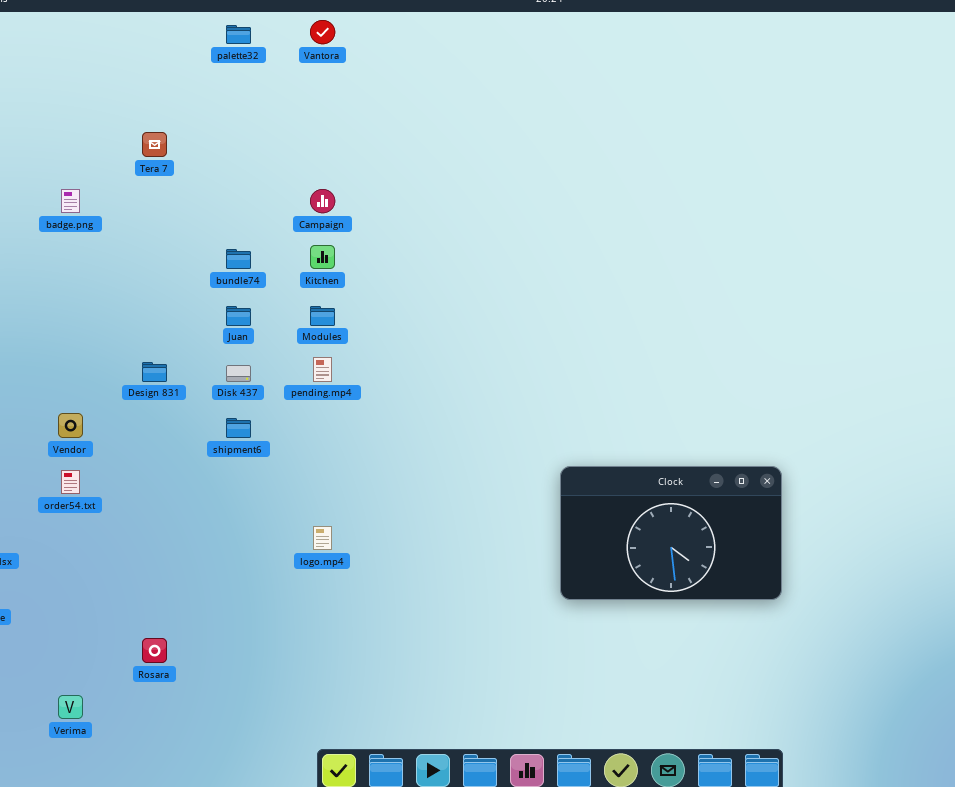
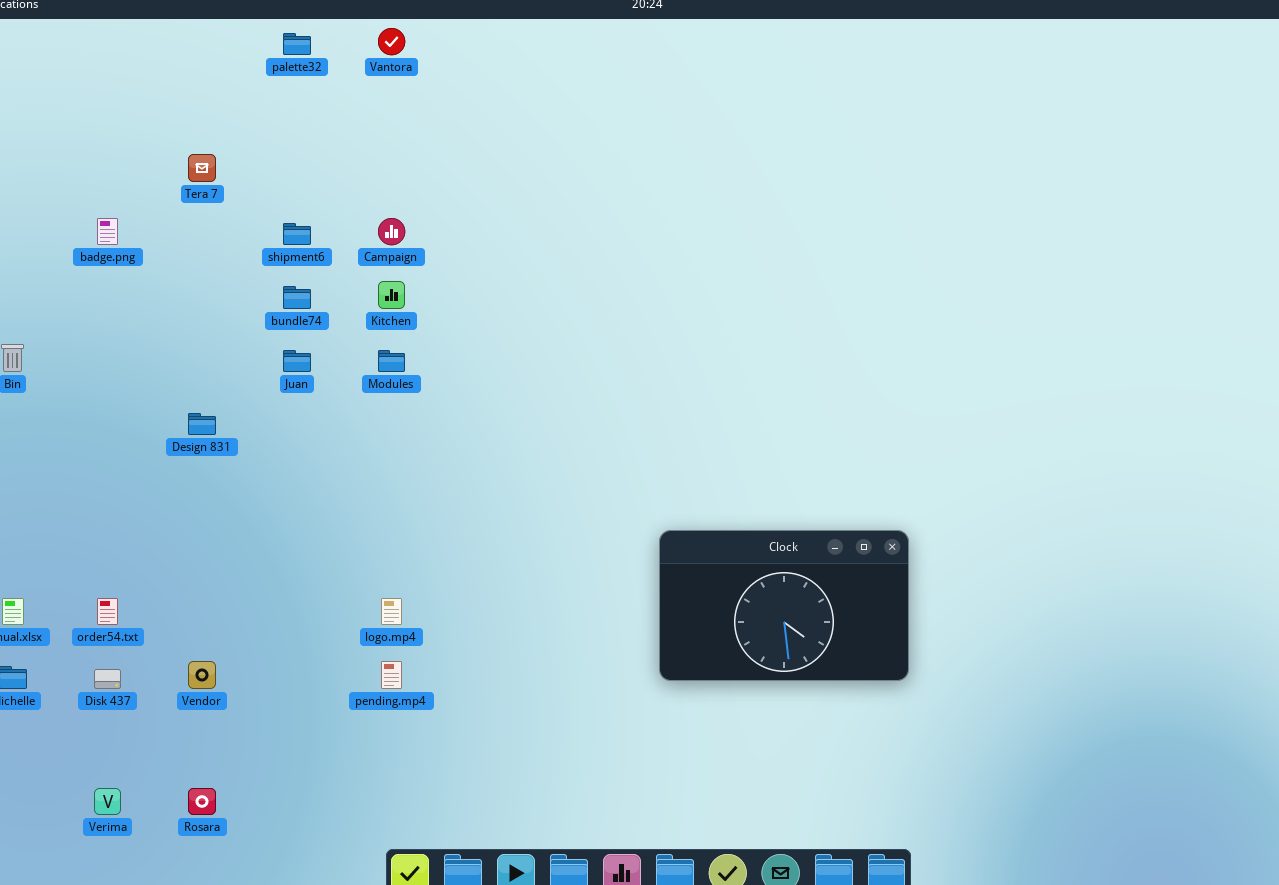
pending.mp4: [313,357,332,382] -> [381,661,402,689], moved
Disk 437: [226,365,251,382] -> [94,669,121,689], moved
Vendor: [58,413,83,438] -> [188,661,216,689], moved
shipment6: [226,418,251,438] -> [283,223,311,245], moved
order54.txt: [61,470,80,494] -> [97,598,118,625], moved
Rosara: [142,638,167,663] -> [188,788,216,815], moved

